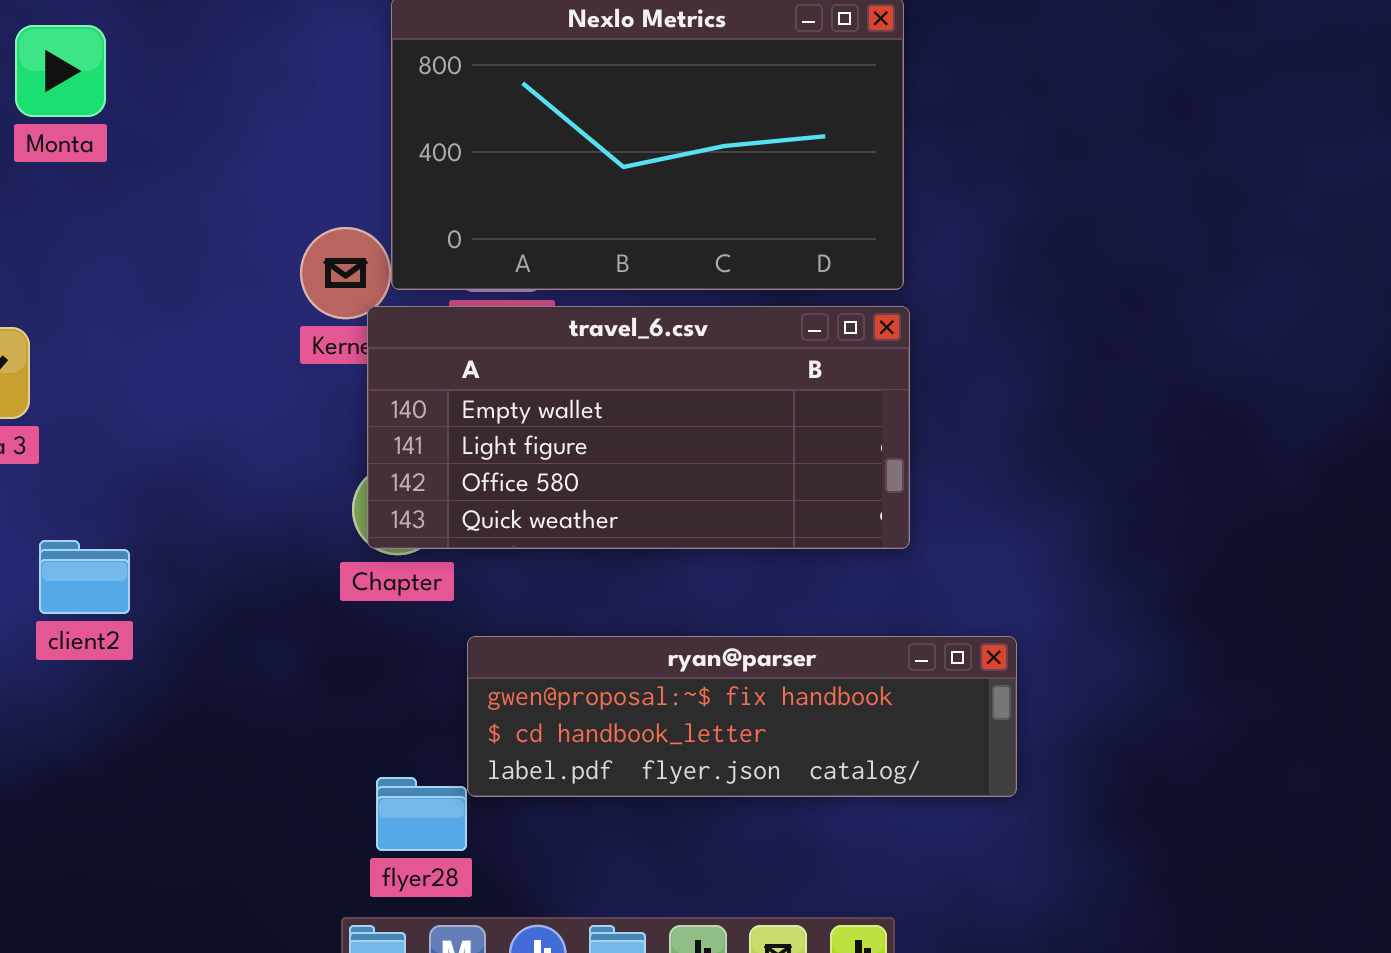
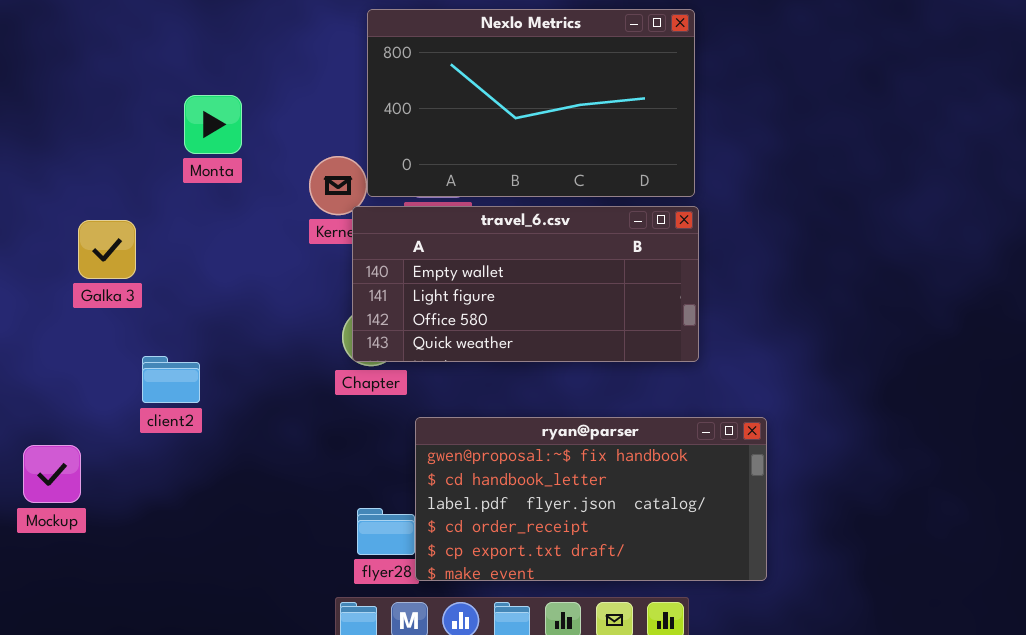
Monta: [15,25,106,117] -> [184,95,242,154], moved
ryan@parser: [467,636,1017,797] -> [415,417,767,581], resized

